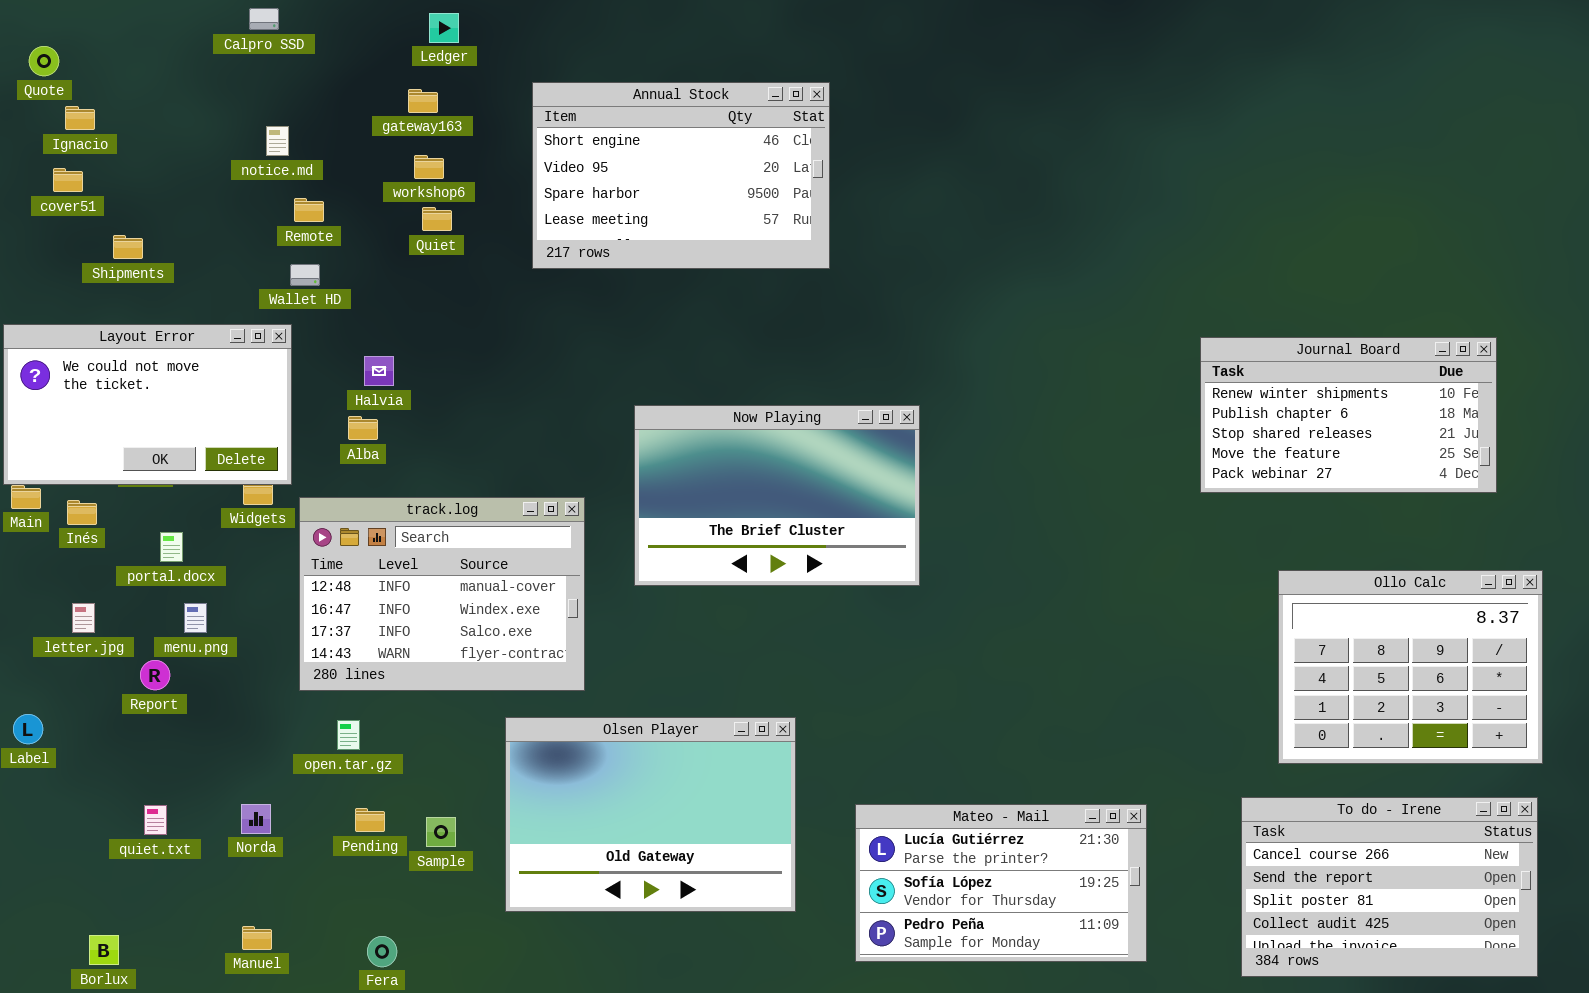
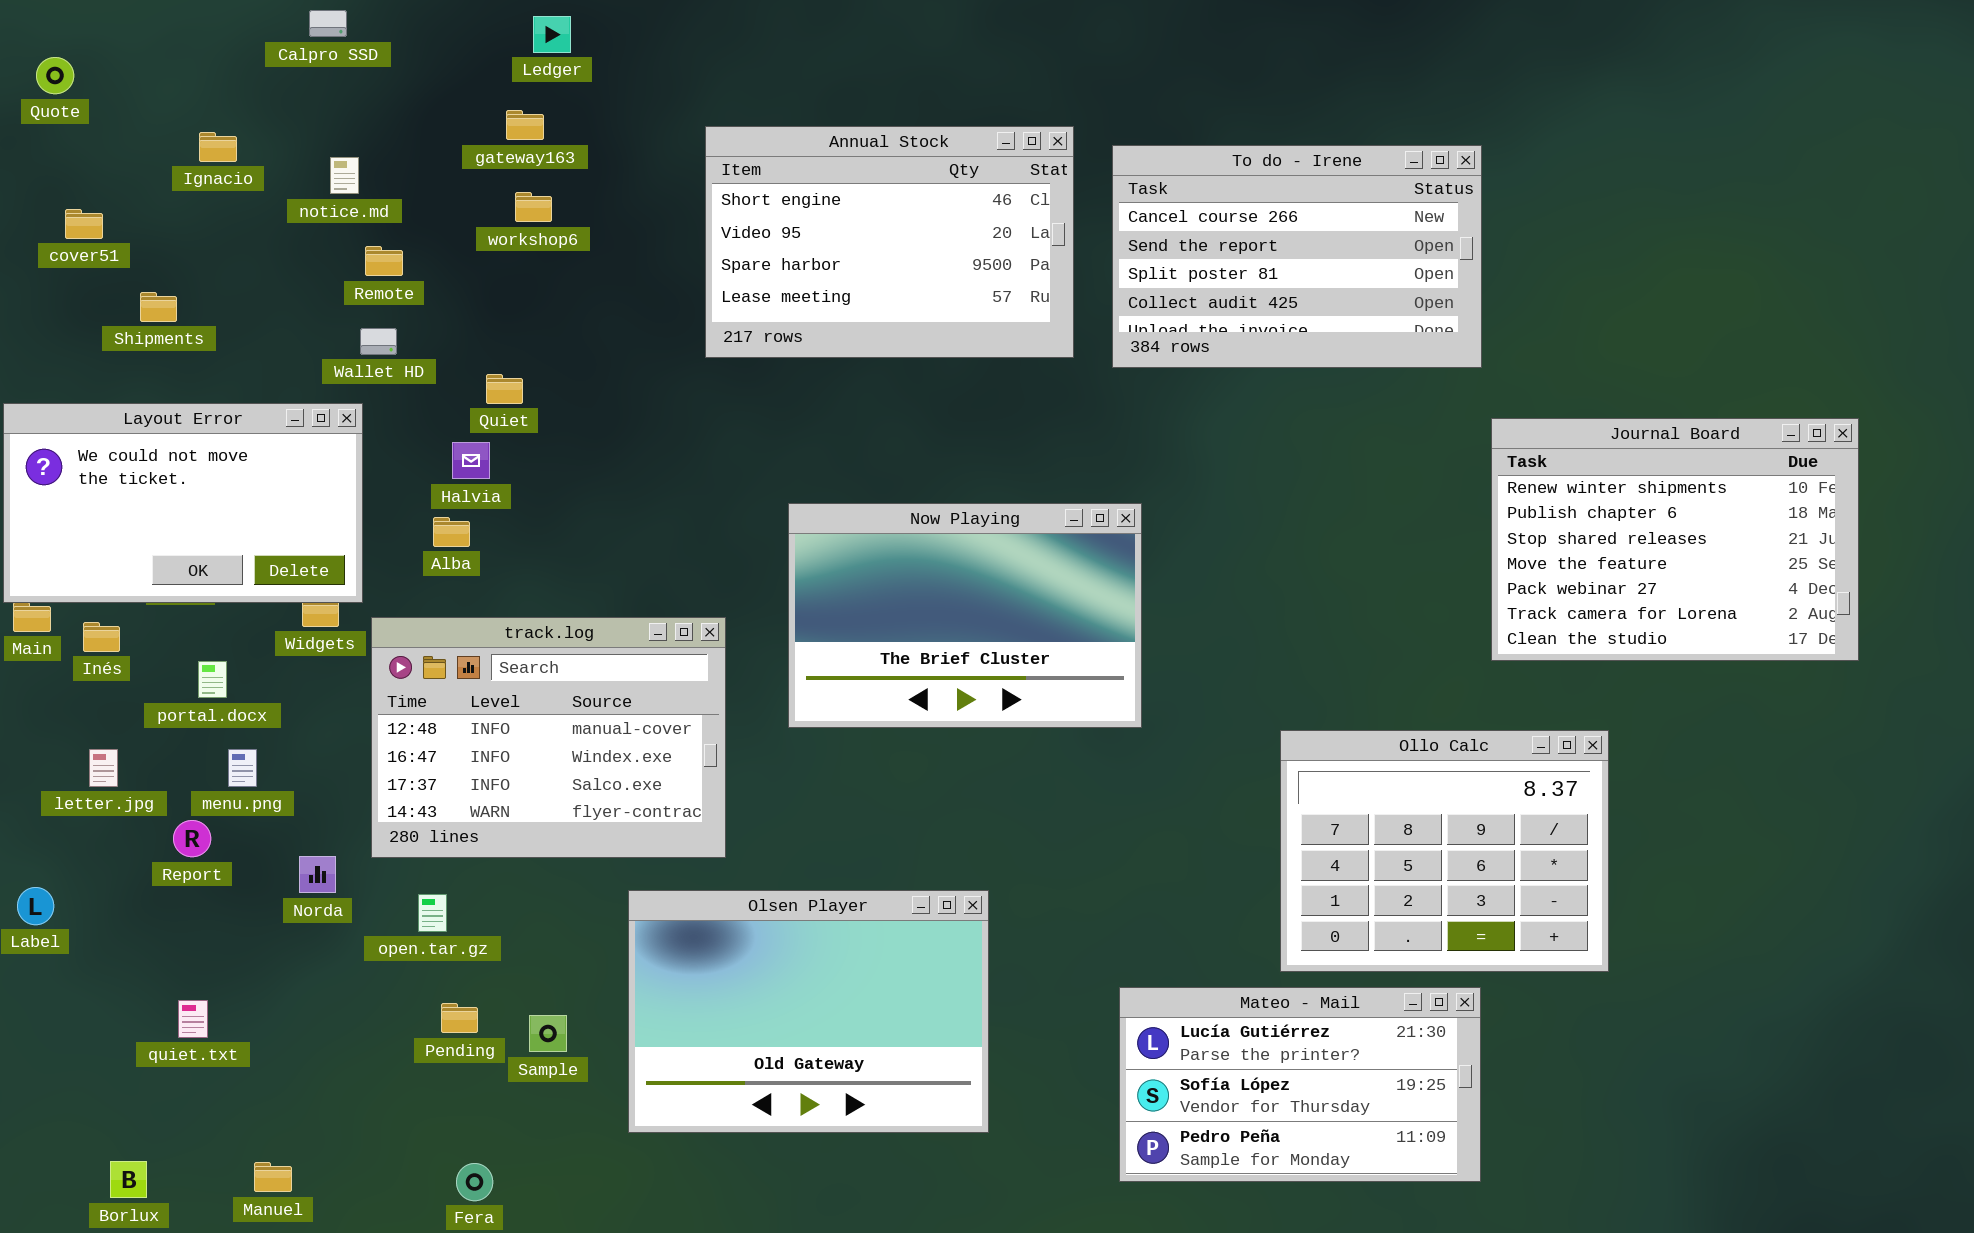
Annual Stock: [532,82,830,269] -> [705,126,1074,358], moved
Ignacio: [65,106,95,130] -> [199,132,237,162], moved
Quiet: [422,207,452,231] -> [486,374,523,404], moved
Journal Board: [1200,337,1497,493] -> [1491,418,1859,661], resized
Ollo Calc: [1278,570,1543,764] -> [1280,730,1609,972], moved
To do - Irene: [1241,797,1538,977] -> [1112,145,1482,368], moved
Norda: [241,804,271,834] -> [299,856,336,893], moved
Mateo - Mail: [855,804,1147,962] -> [1119,987,1481,1182], moved
Manuel: [242,926,272,950] -> [254,1162,292,1192], moved

